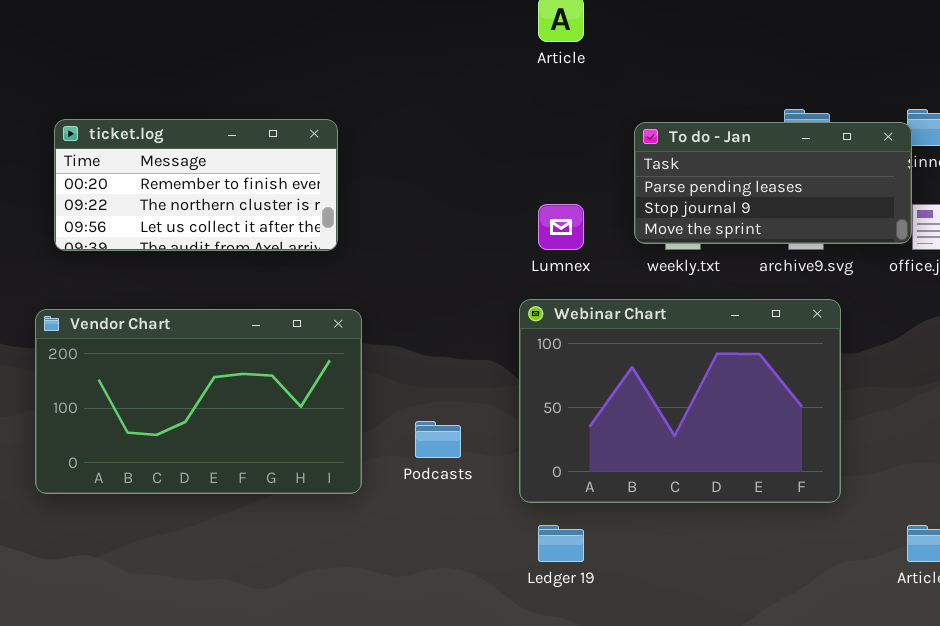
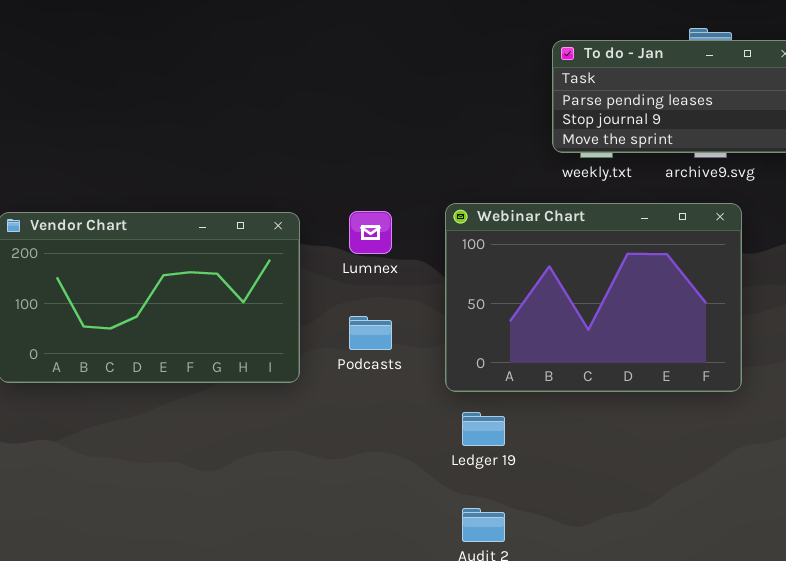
ticket.log: [54,119,338,251] -> none, closed
Lumnex: [538,204,584,250] -> [349,211,392,254], moved

